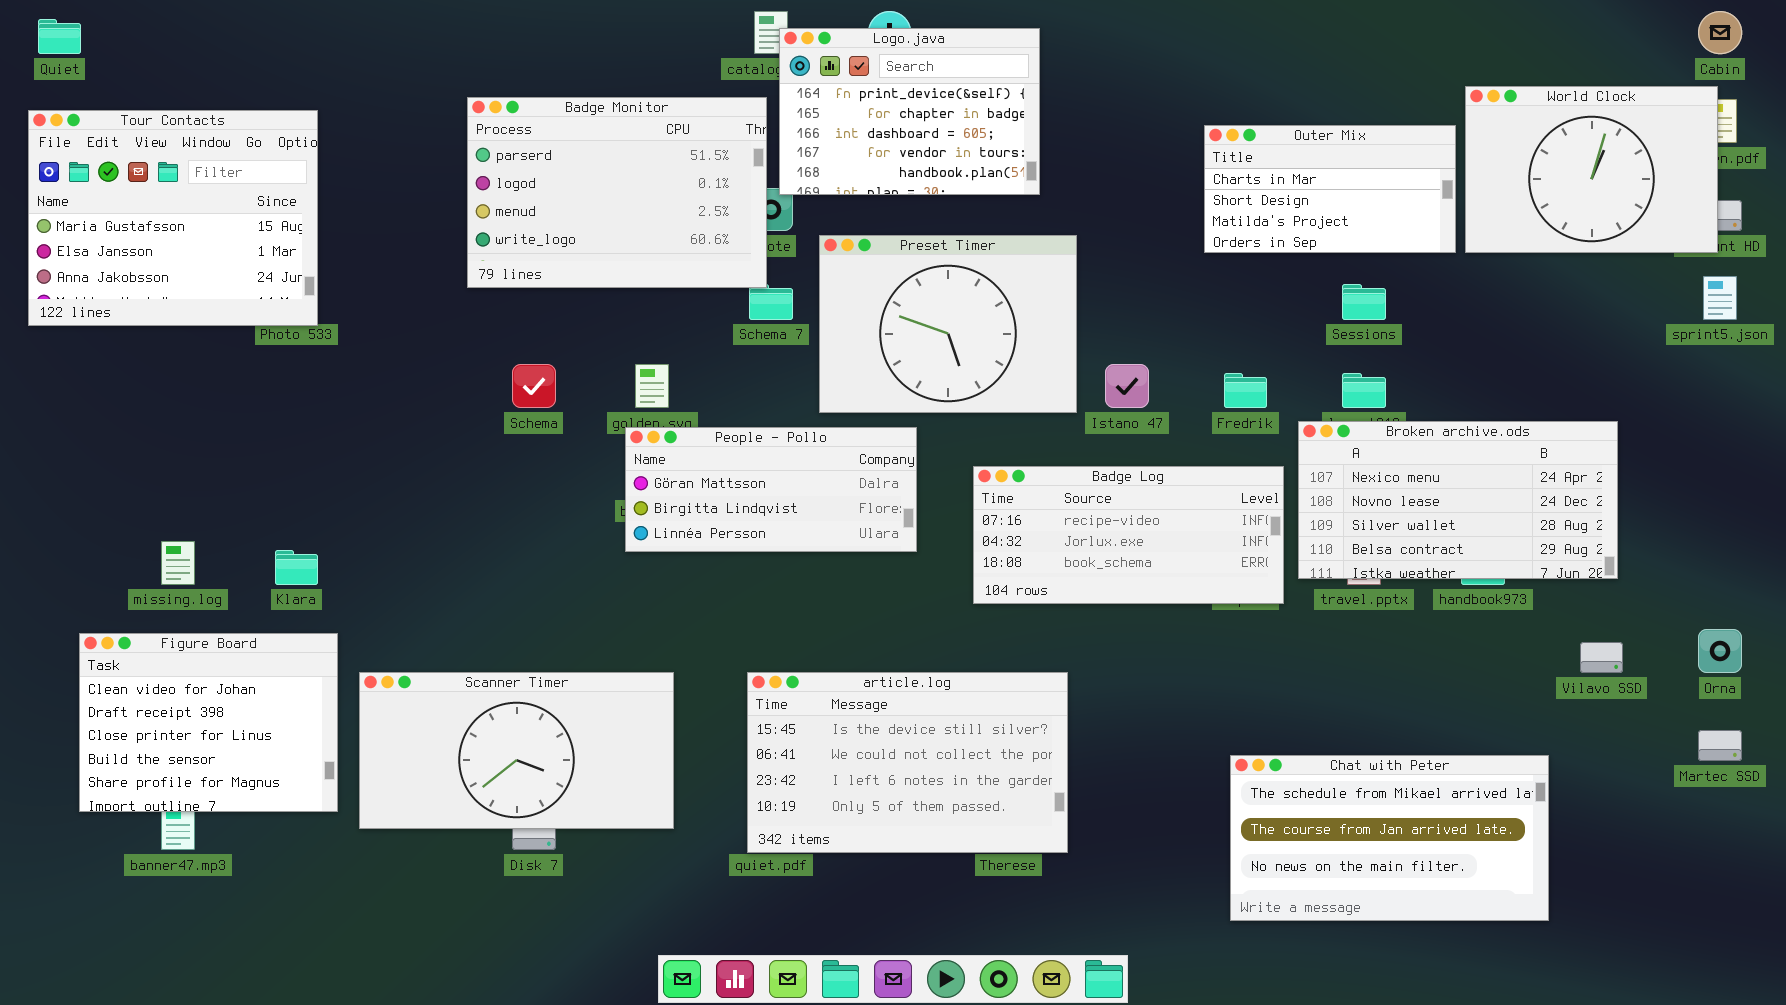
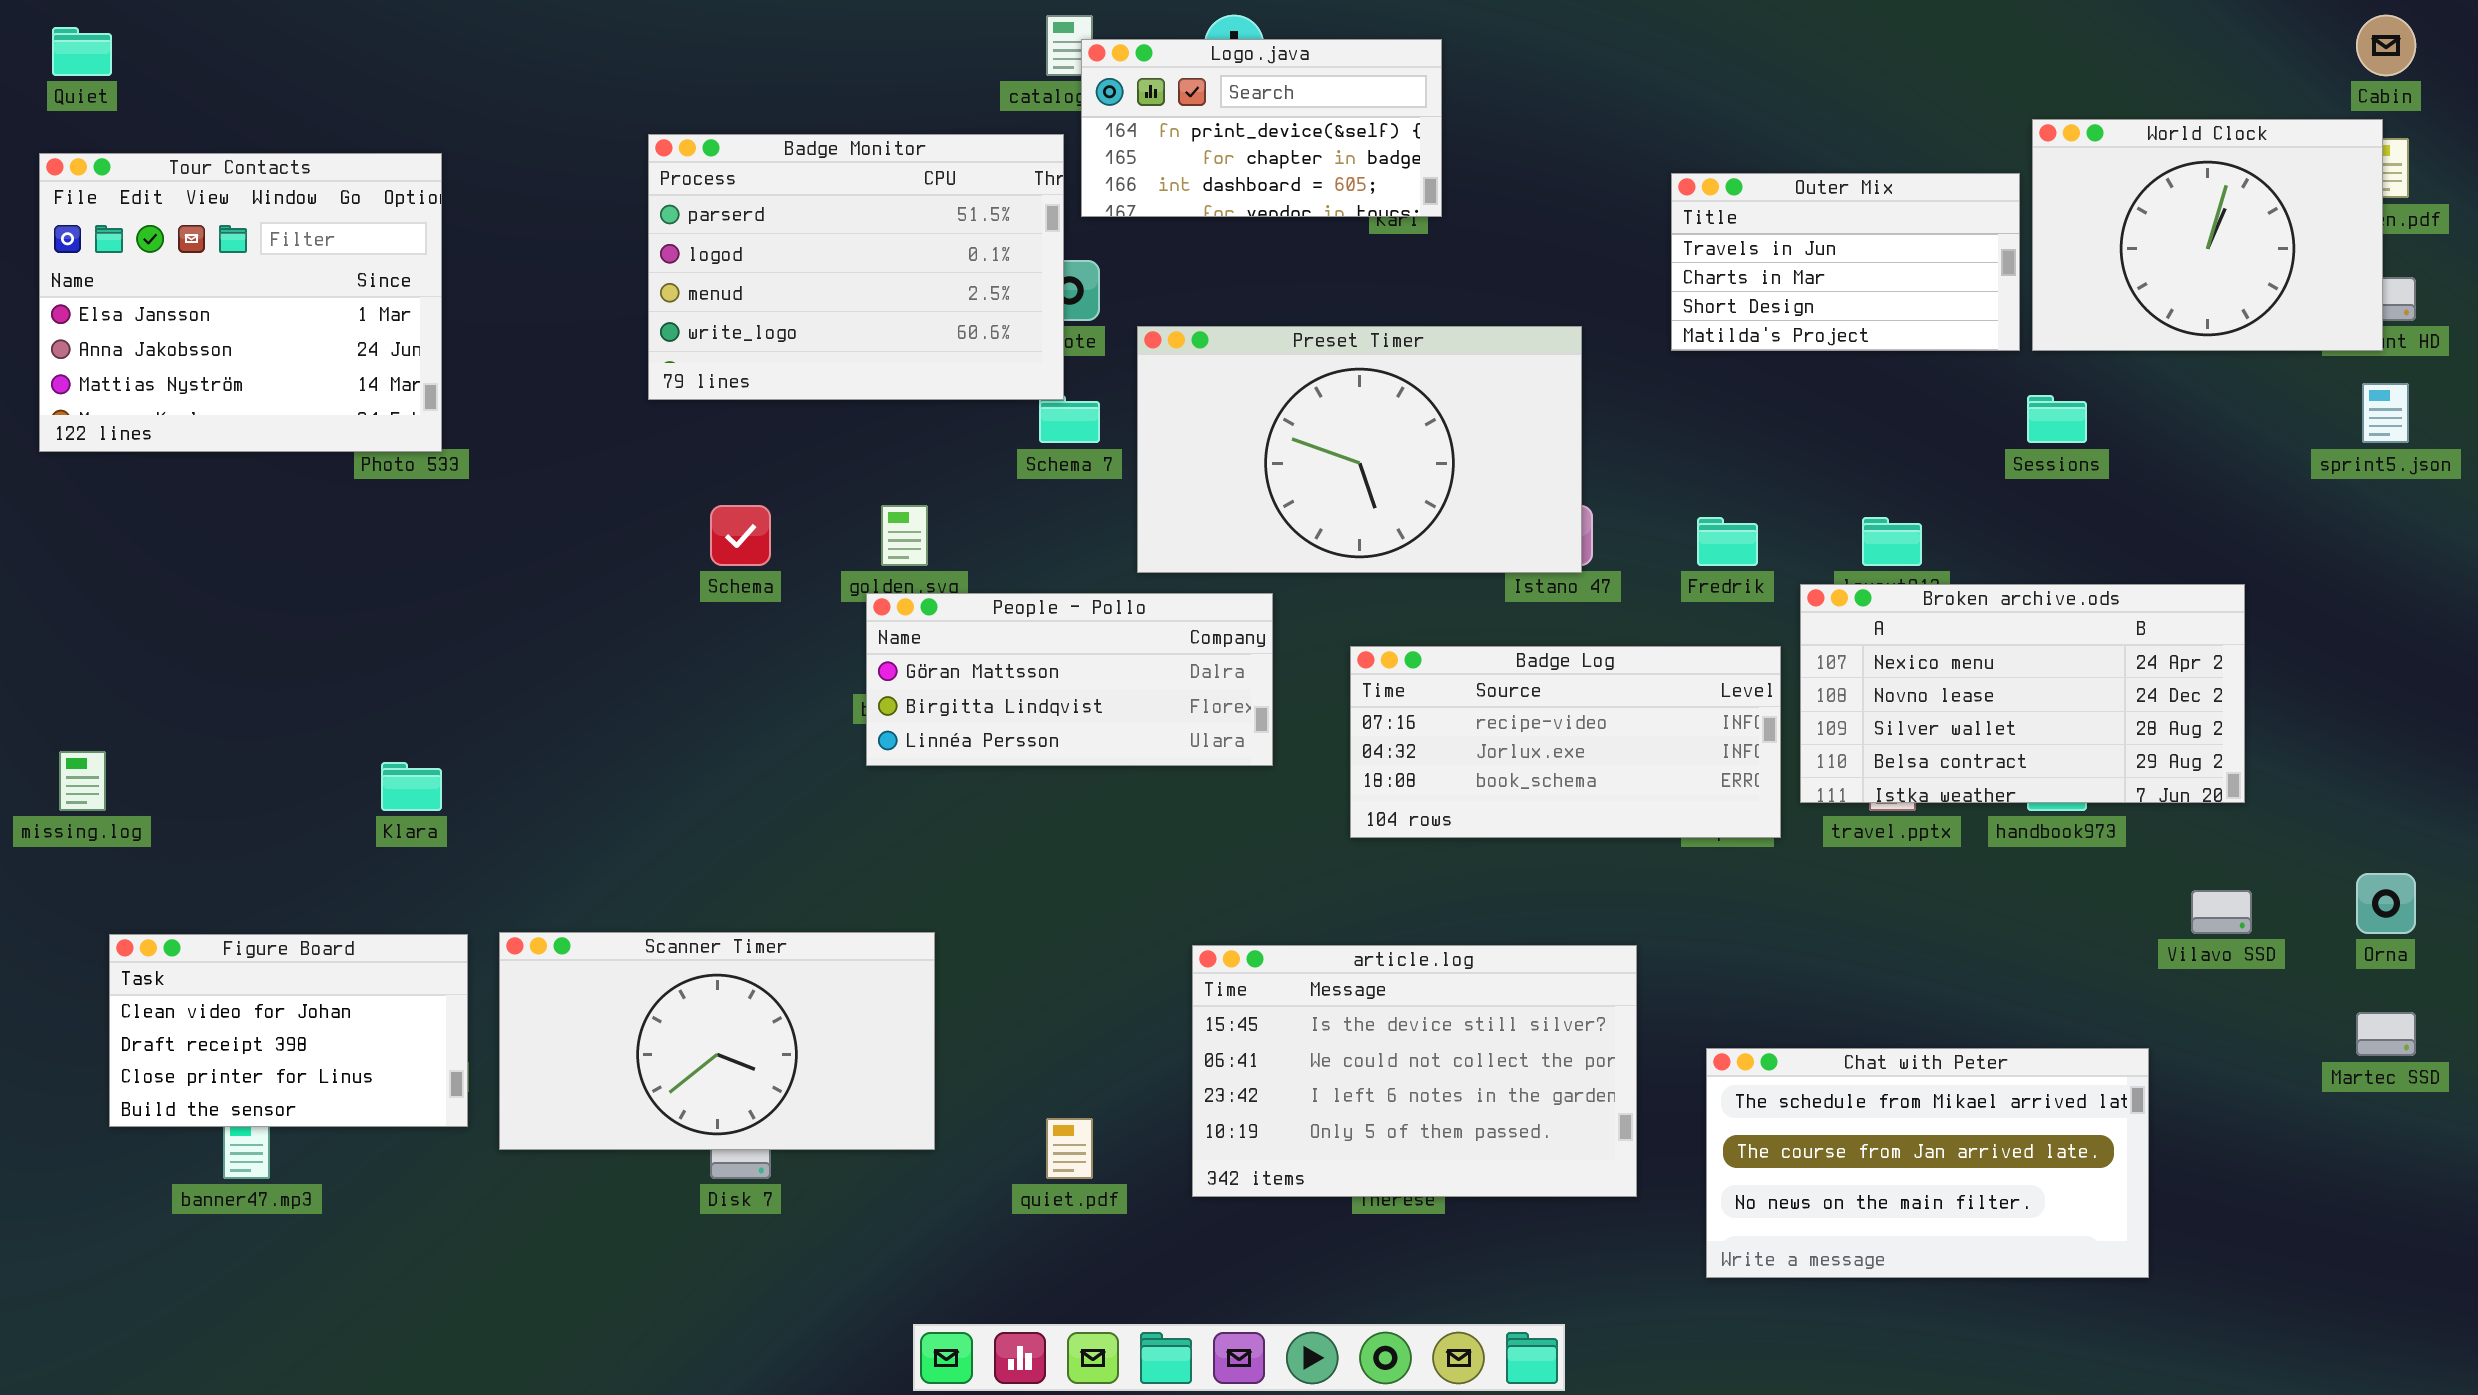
Logo.java: [779,28,1040,195] -> [1081,39,1442,217], resized
Tour Contacts: [28,110,318,326] -> [39,153,442,452], scrolled down 1 row
Outer Mix: [1204,125,1456,253] -> [1671,173,2020,351], scrolled up 1 row
Preset Timer: [819,235,1077,413] -> [1137,326,1582,573], resized
Sessions: [1342,284,1386,320] -> [2027,395,2087,443], moved
missing.log: [161,541,195,585] -> [59,751,106,811], moved
Figure Board: [79,633,338,812] -> [109,934,468,1127], resized
article.log: [747,672,1068,853] -> [1192,945,1637,1197], moved

